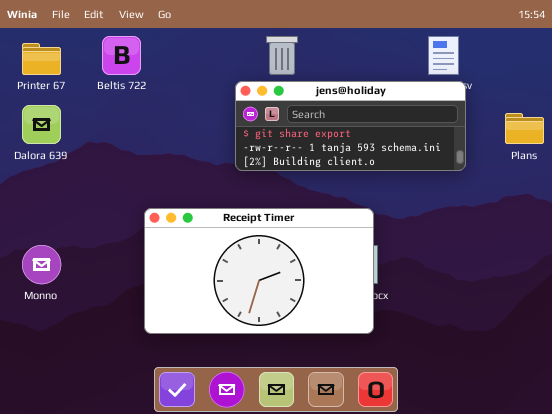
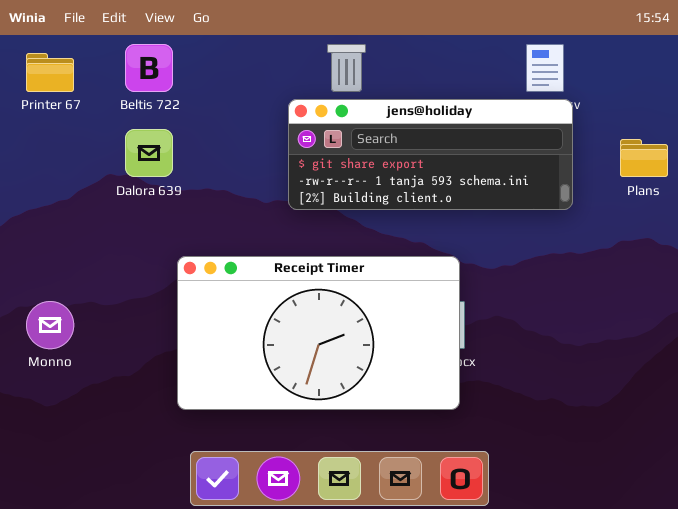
Dalora 639: [22,105,61,144] -> [125,129,173,177], moved

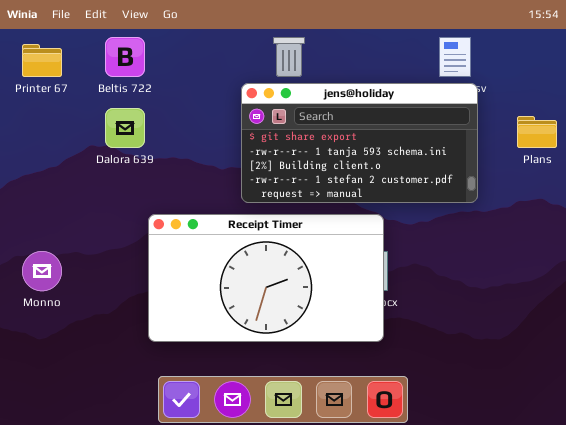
jens@holiday: [288,99,573,210] -> [241,83,478,203], resized

